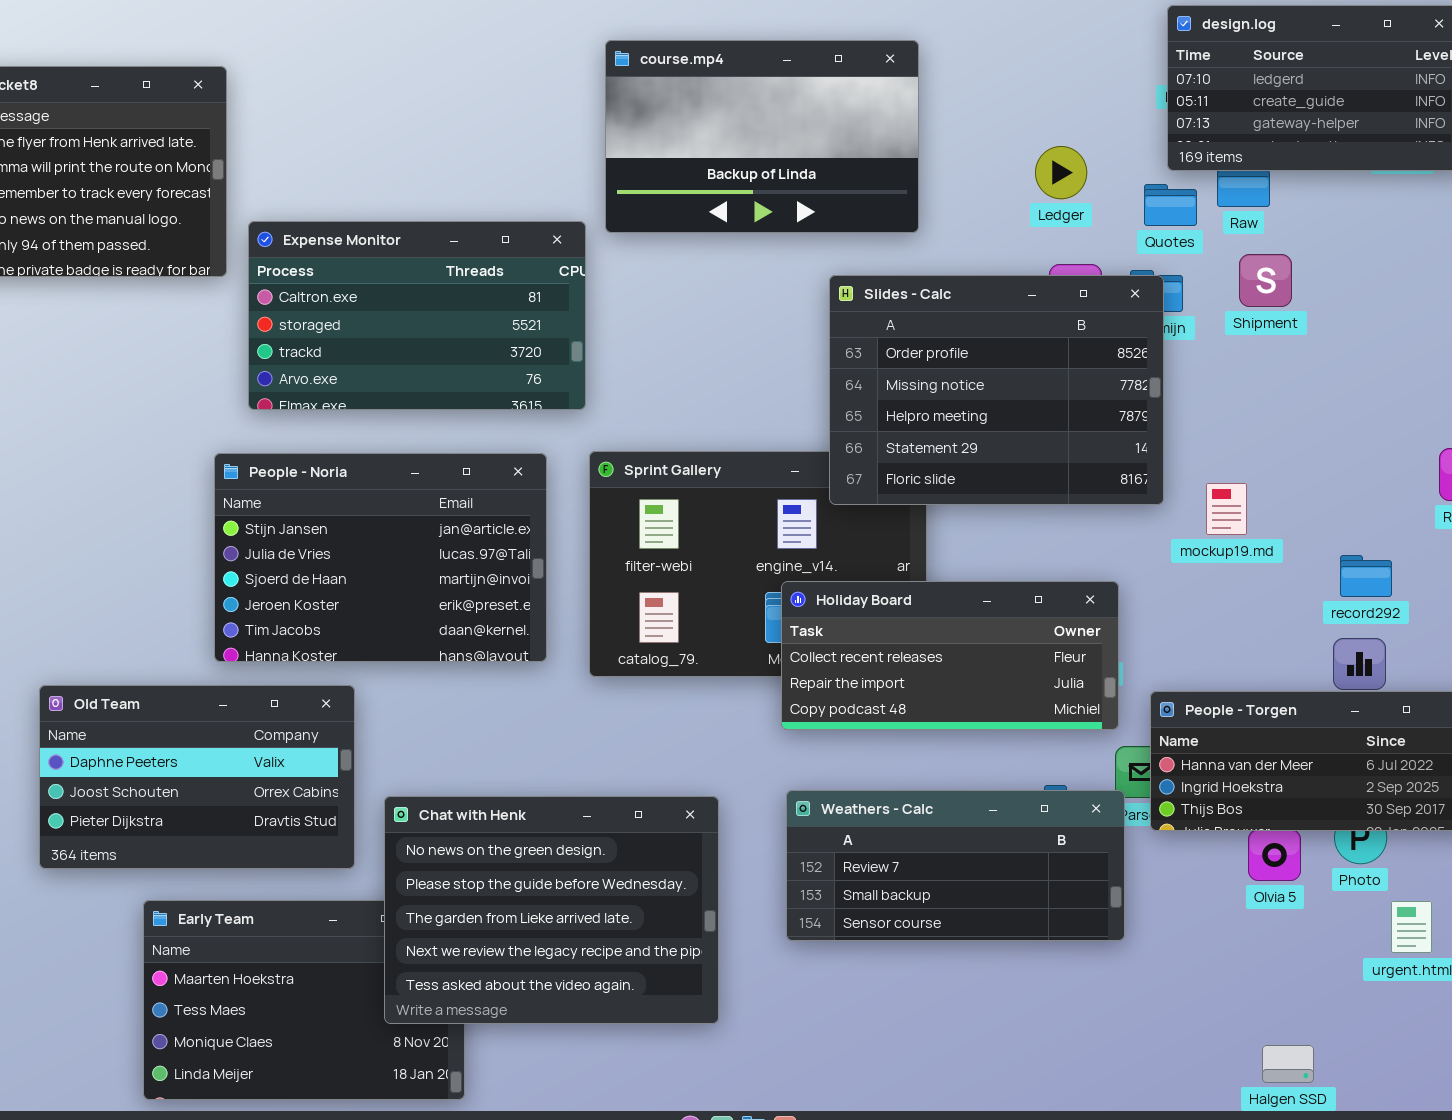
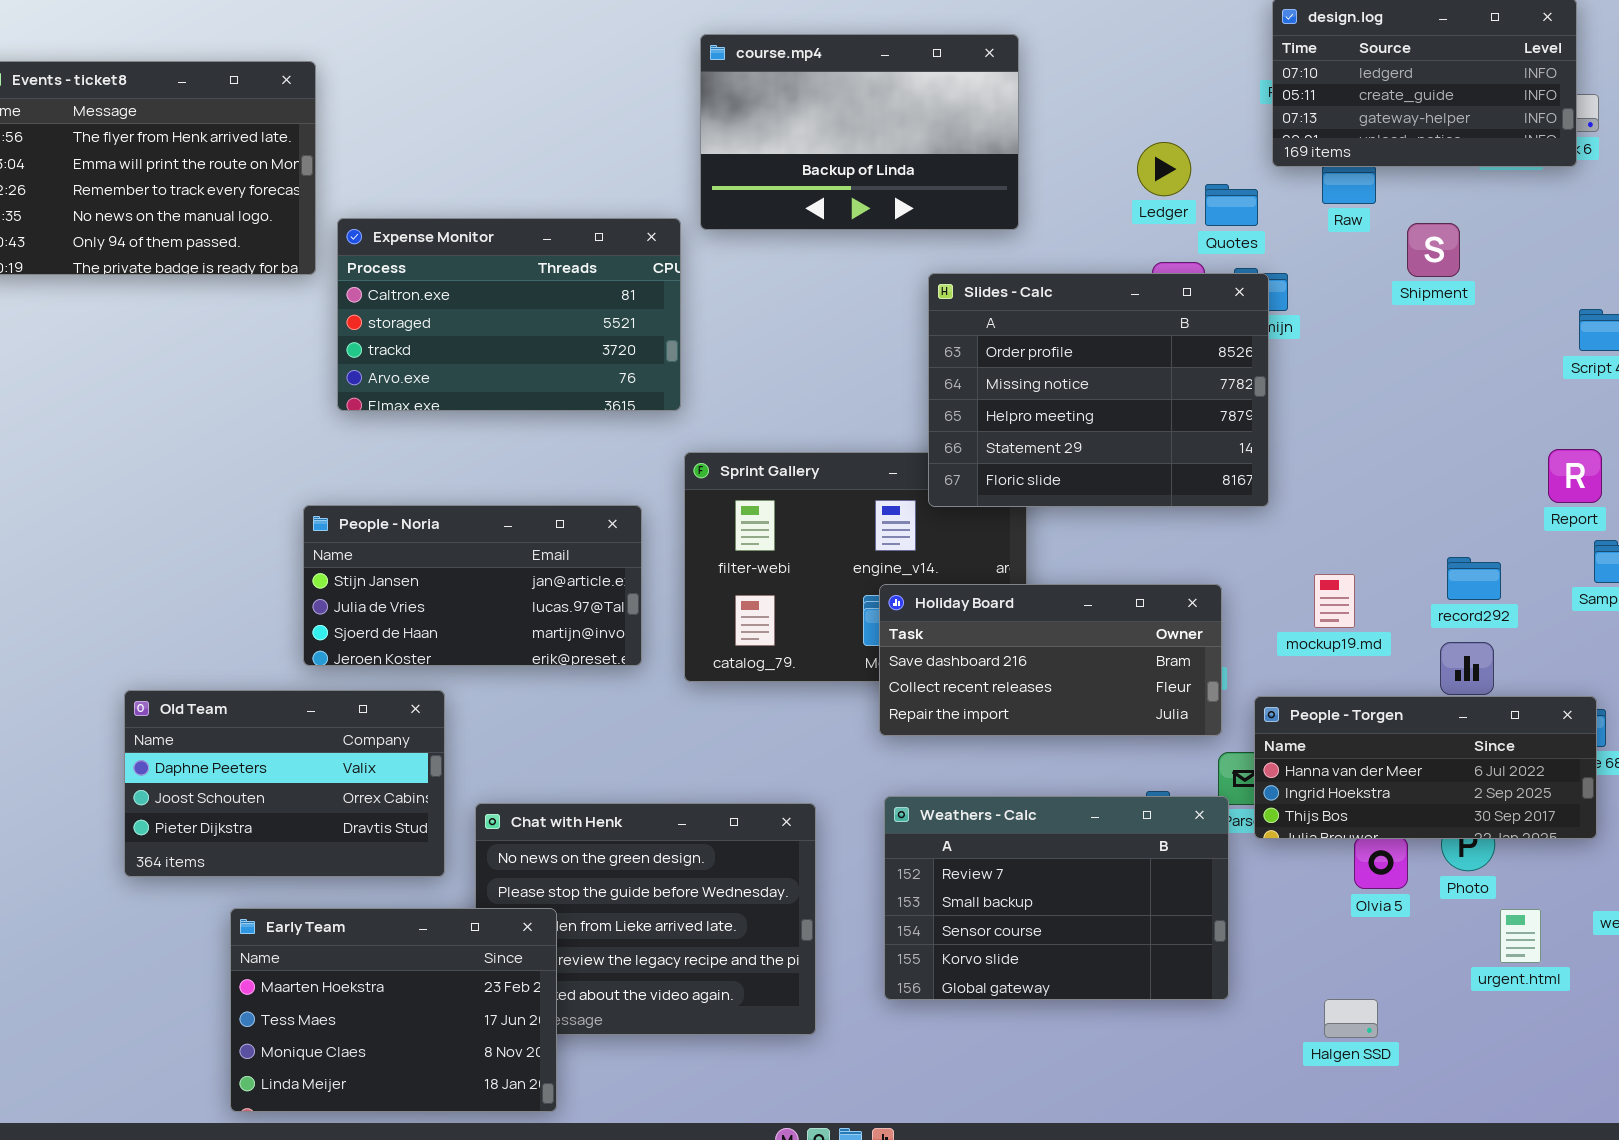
Quotes: [1144,184,1197,226] -> [1205,184,1258,226], moved
Shipment: [1239,254,1292,307] -> [1407,223,1460,277], moved
People - Noria: [214,453,547,662] -> [303,505,642,666], resized
mockup19.md: [1206,483,1247,535] -> [1314,574,1355,628], moved
Holiday Board: [781,581,1119,730] -> [879,584,1222,736], scrolled up 1 row
Weathers - Calc: [786,790,1125,941] -> [884,796,1229,1000], resized
Early Team: [143,900,465,1100] -> [230,908,557,1112], raised
Halgen SSD: [1262,1045,1314,1083] -> [1324,999,1378,1038], moved

